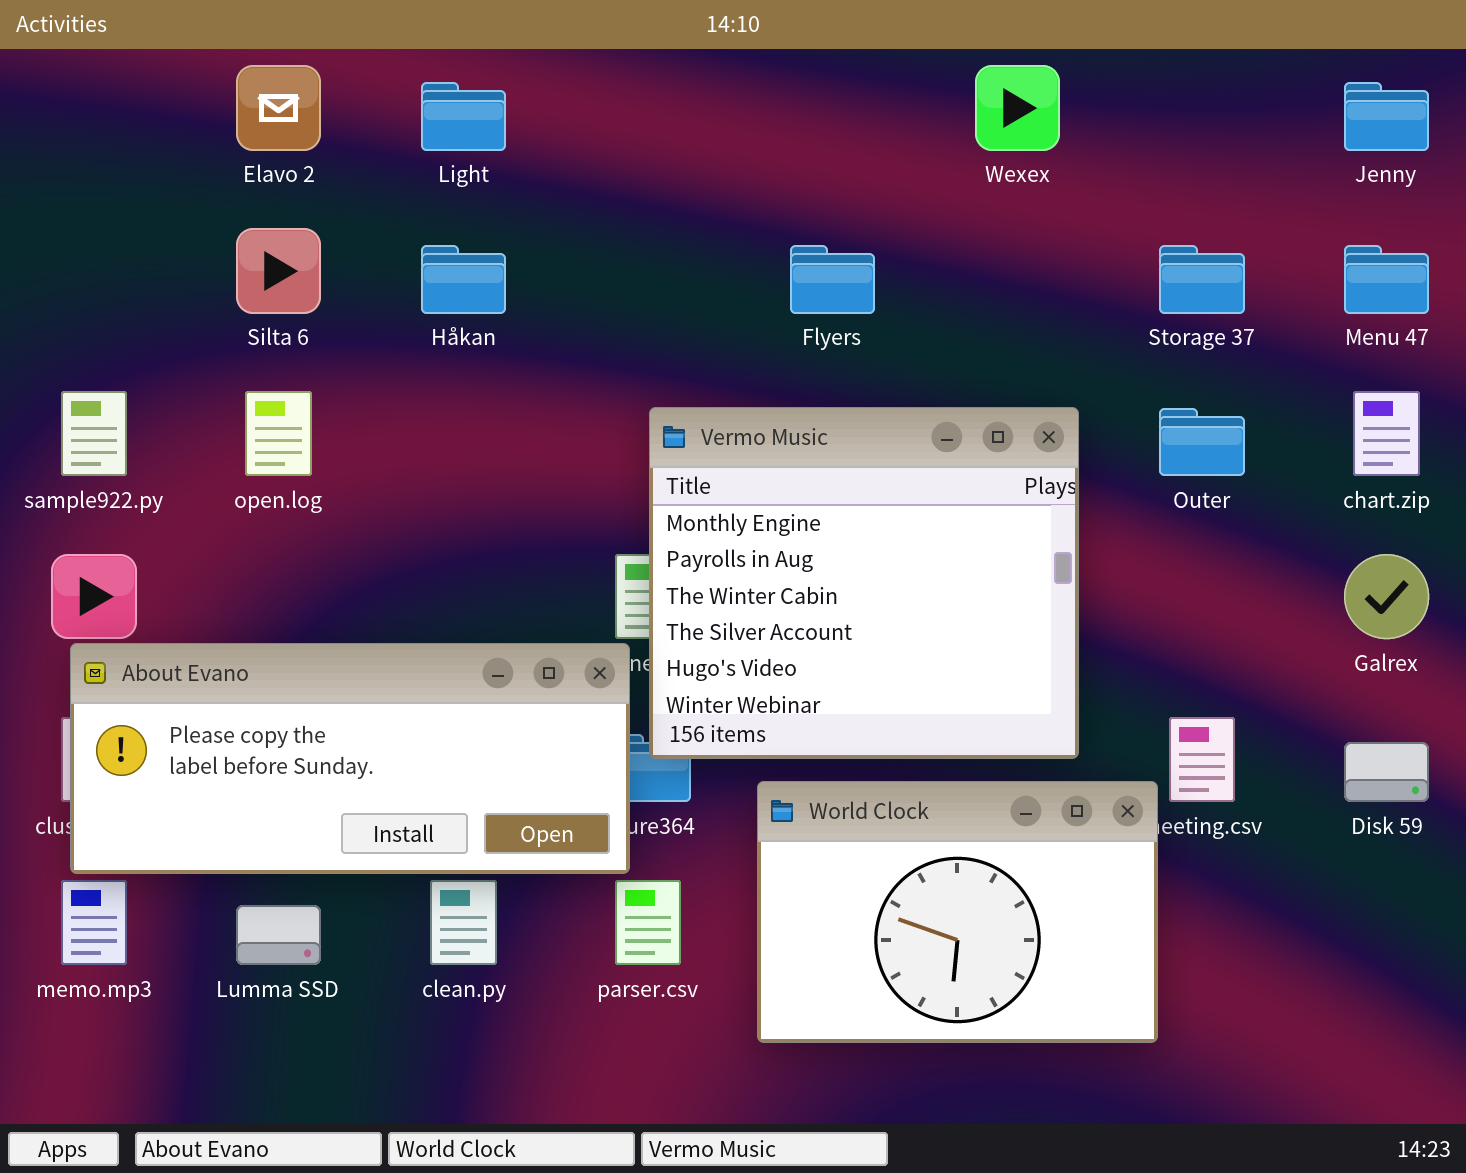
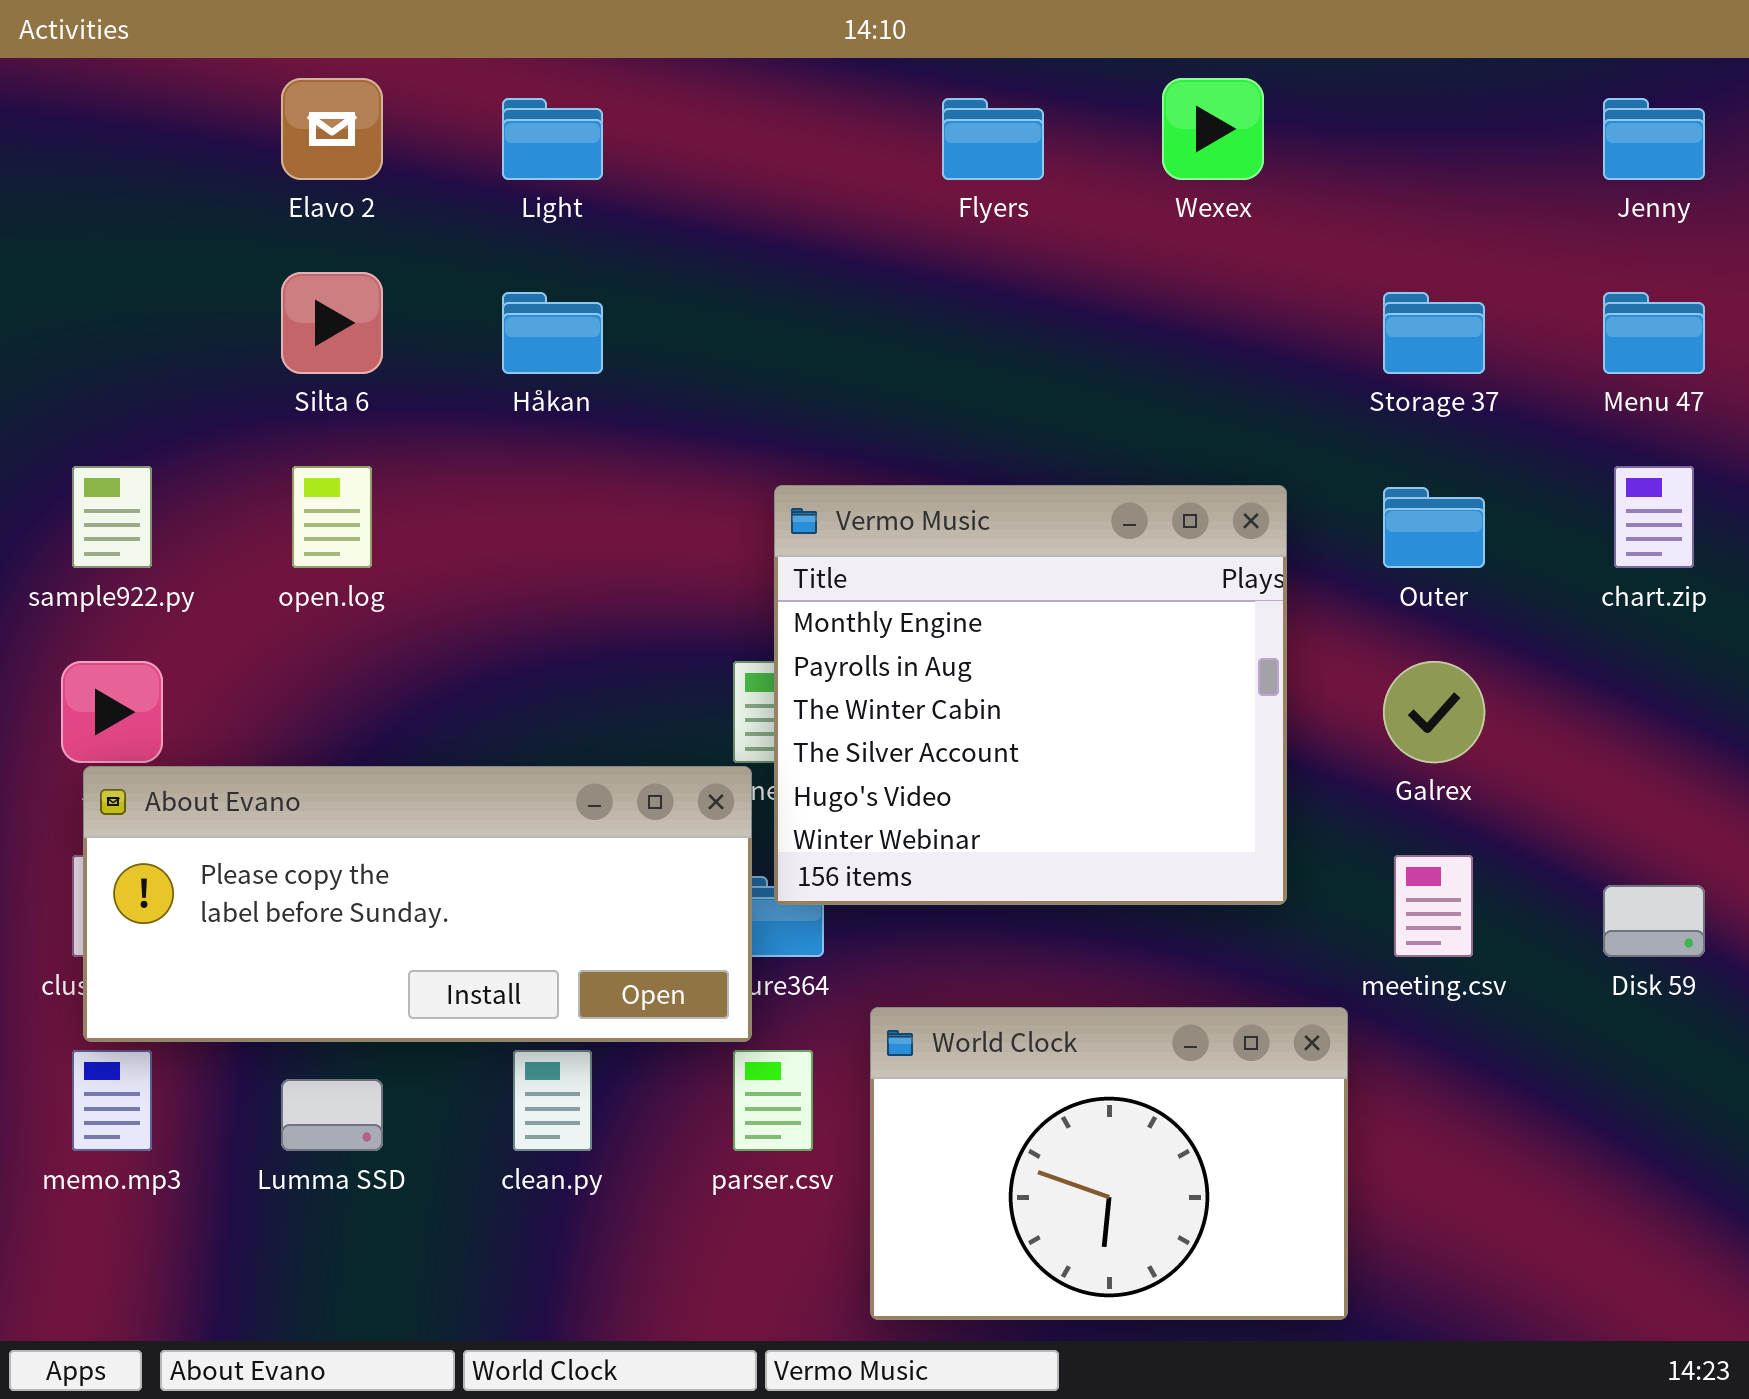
Flyers: [790,245,875,314] -> [942,98,1044,180], moved
Galrex: [1344,554,1429,639] -> [1383,661,1485,763], moved
World Clock: [757,781,1158,1043] -> [870,1007,1348,1320], moved

